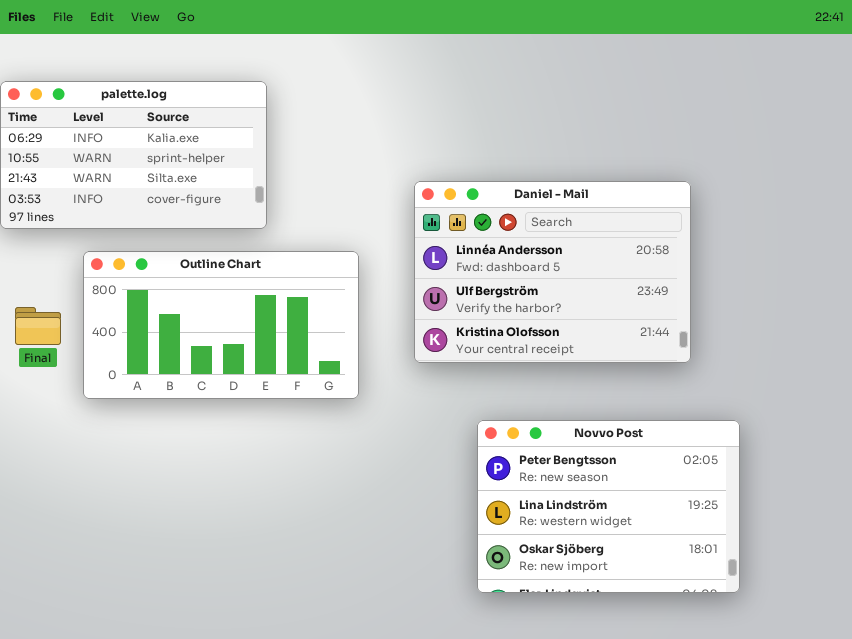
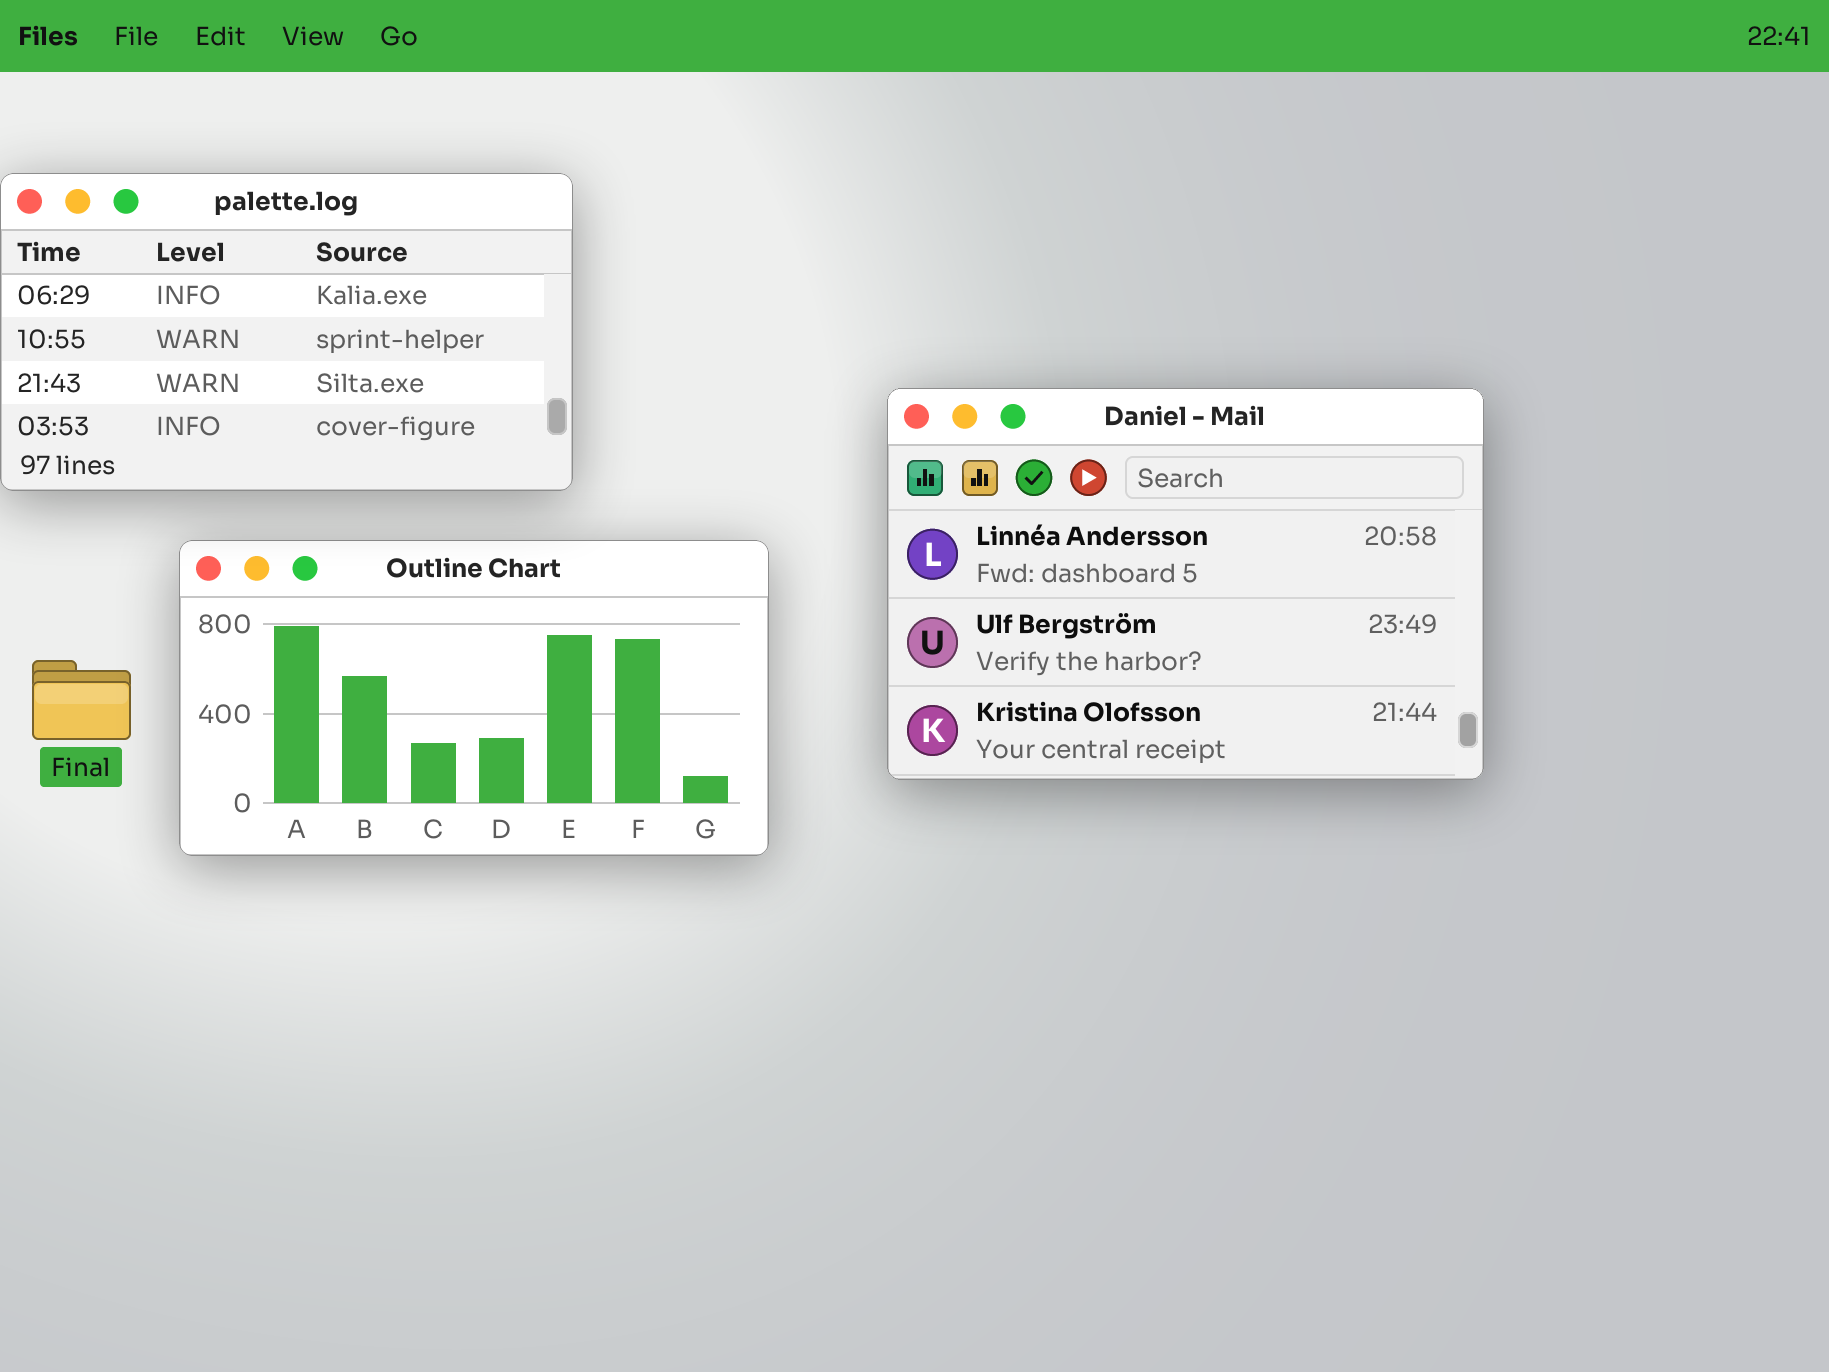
Novvo Post: [477,420,740,593] -> none, closed

